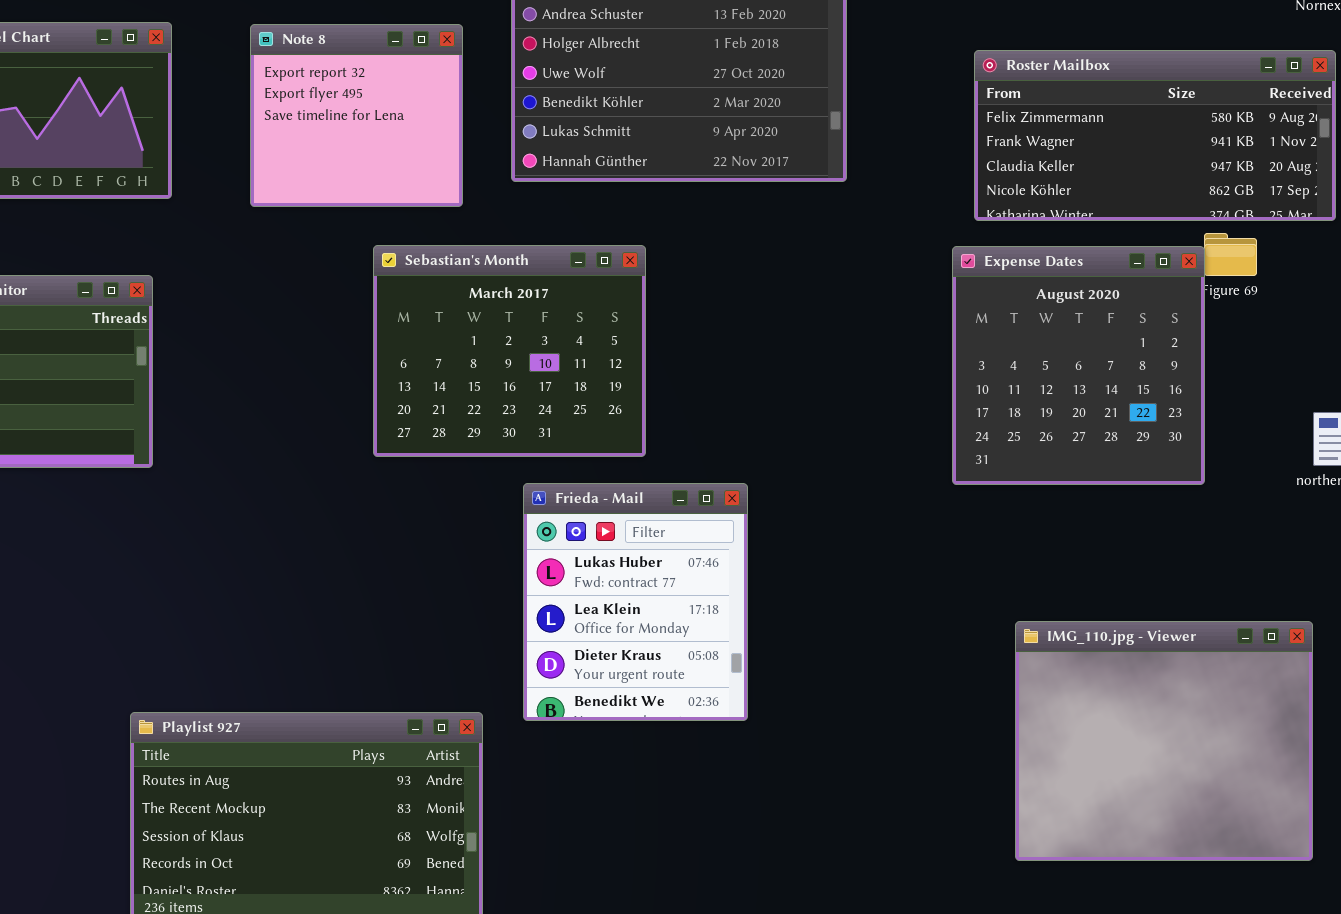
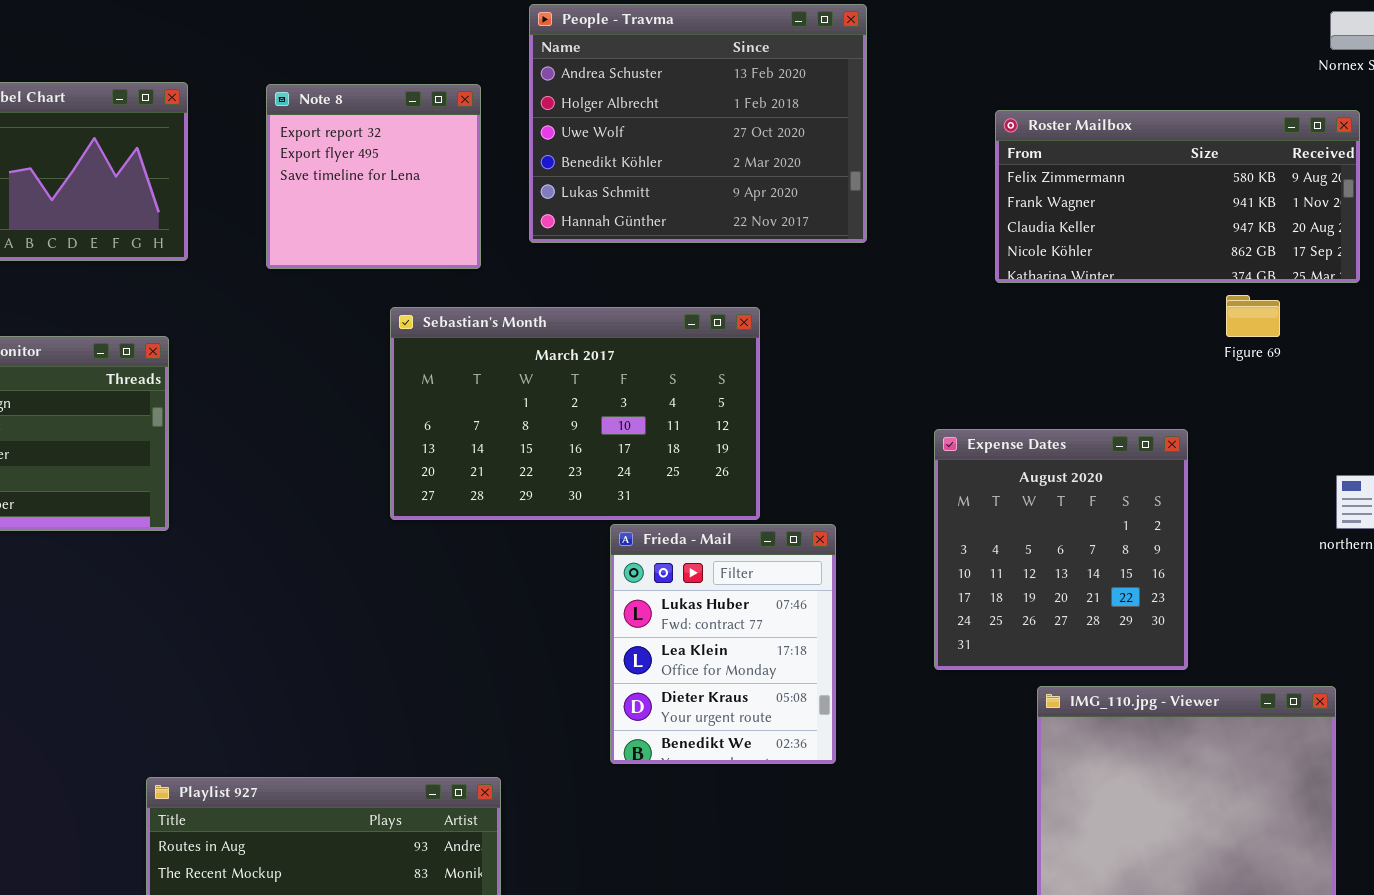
Sebastian's Month: [373,245,646,457] -> [390,307,760,520], resized
Expense Dates: [952,246,1205,485] -> [934,429,1188,670], moved
Frieda - Mail: [523,483,748,721] -> [610,524,836,764], moved

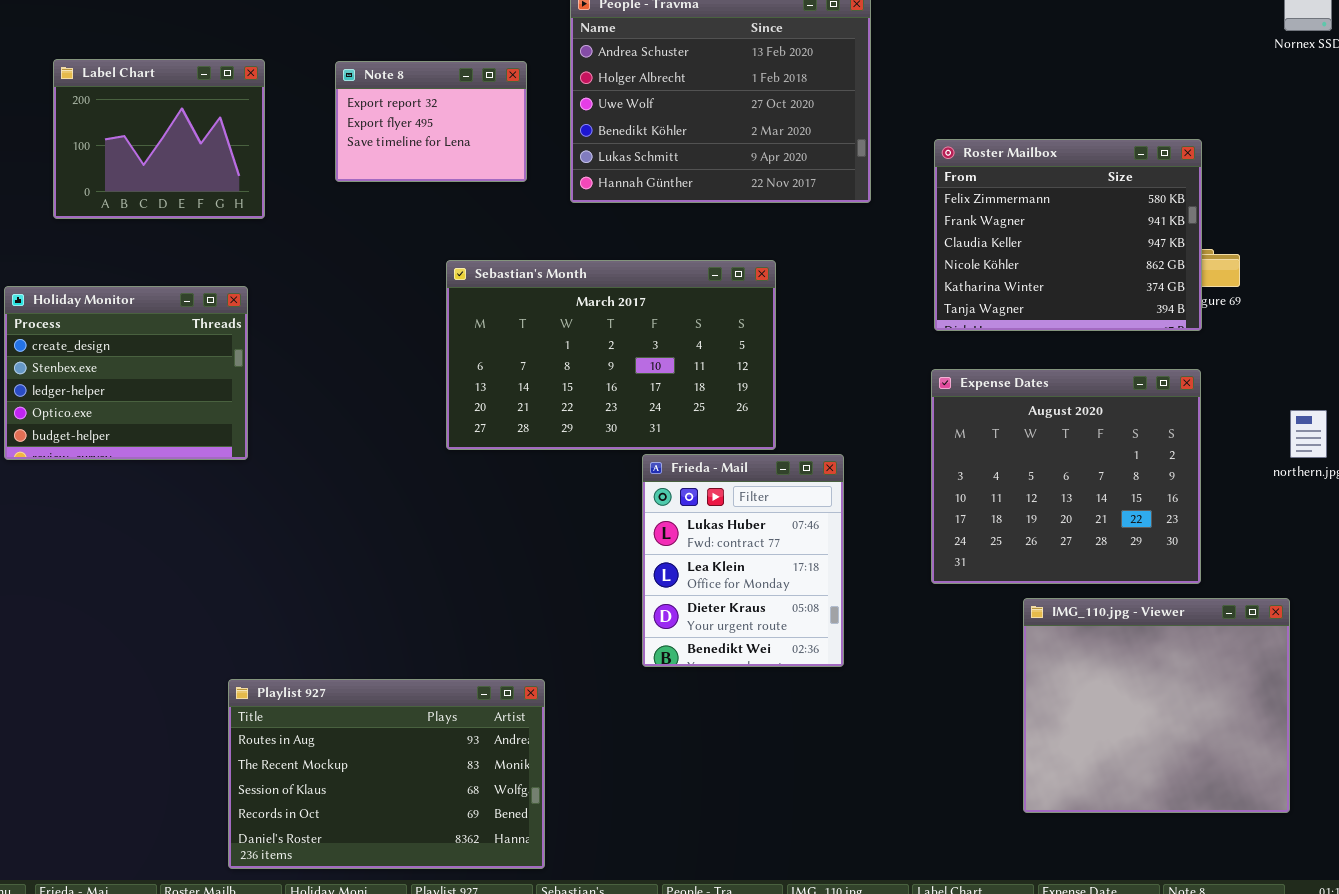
Note 8: [266,84,481,269] -> [335,61,527,182], resized
Roster Mailbox: [995,110,1360,283] -> [934,139,1202,331], moved, resized
Expense Dates: [934,429,1188,670] -> [931,369,1201,584], resized

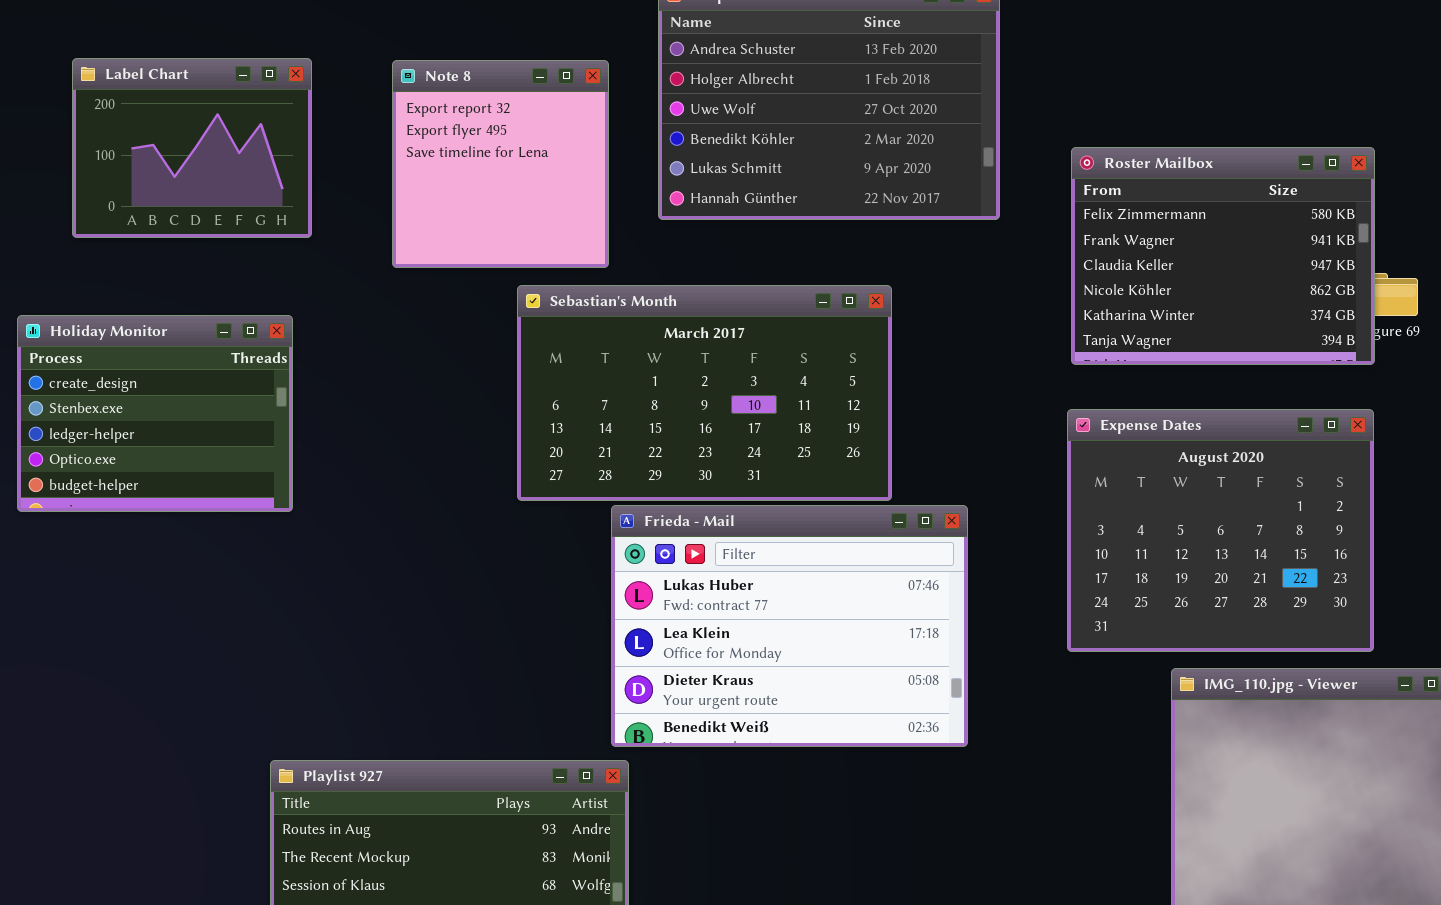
Note 8: [335,61,527,182] -> [392,60,609,268], resized
Frieda - Mail: [642,454,844,667] -> [611,505,968,747], resized

